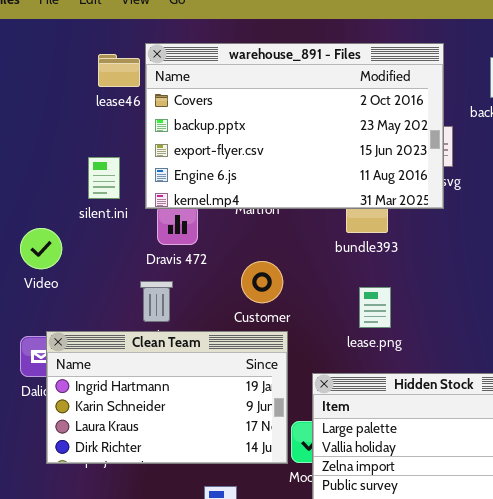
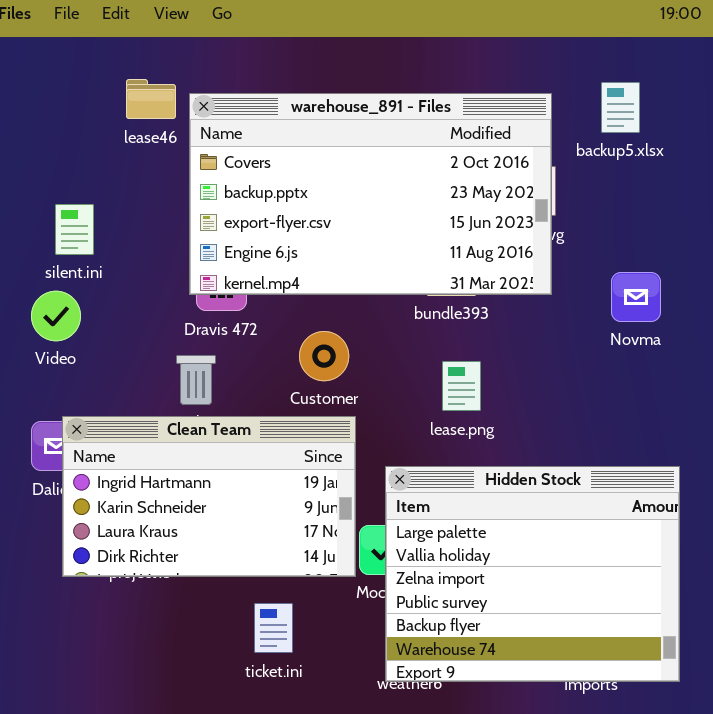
warehouse_891 - Files: [145,43,444,209] -> [189,93,552,295], moved
silent.ini: [88,157,120,199] -> [55,204,94,255], moved

